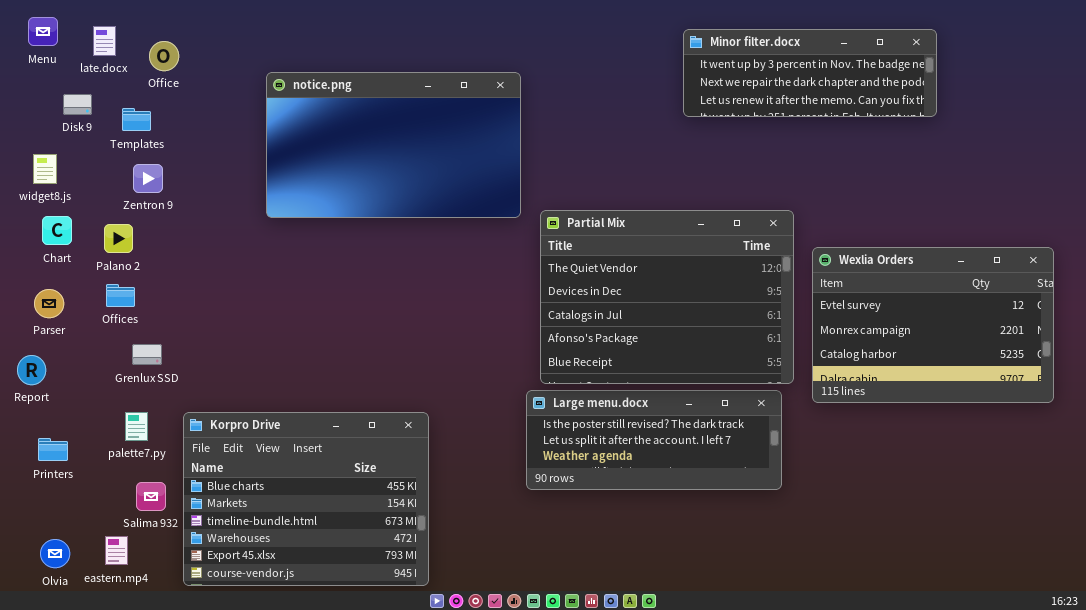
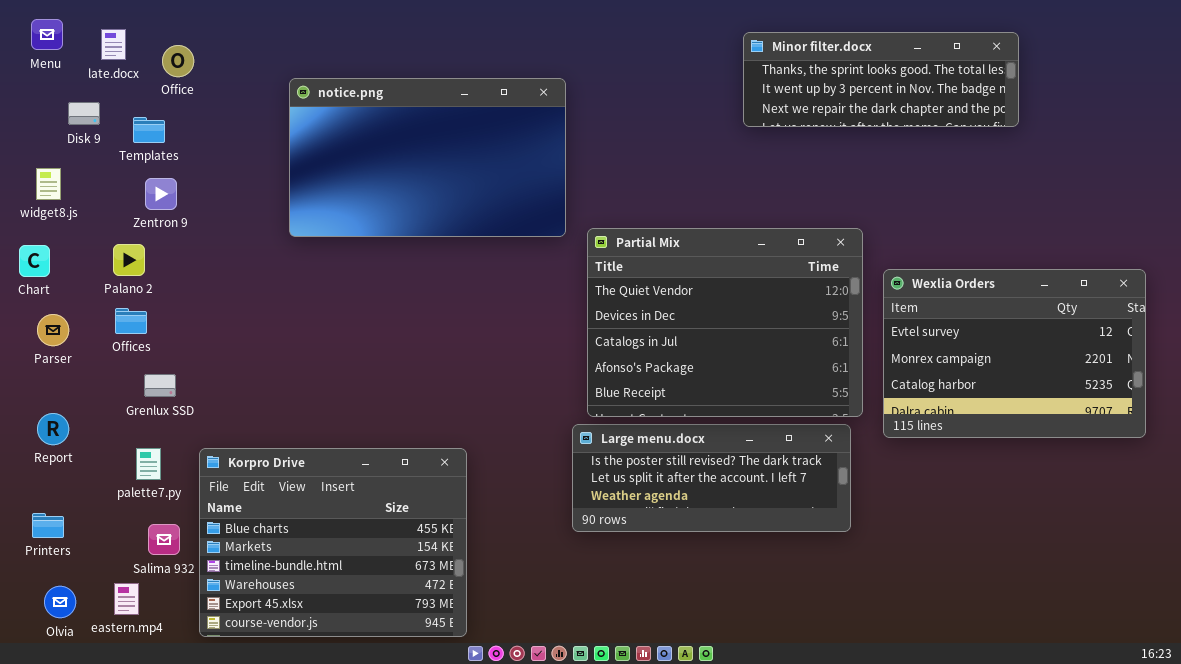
Minor filter.docx: [683,29,937,117] -> [743,32,1019,127], scrolled up 1 row
Chart: [42,216,72,245] -> [19,245,50,277], moved
Report: [17,355,46,385] -> [37,413,69,445], moved
Printers: [38,438,68,461] -> [32,513,64,538], moved

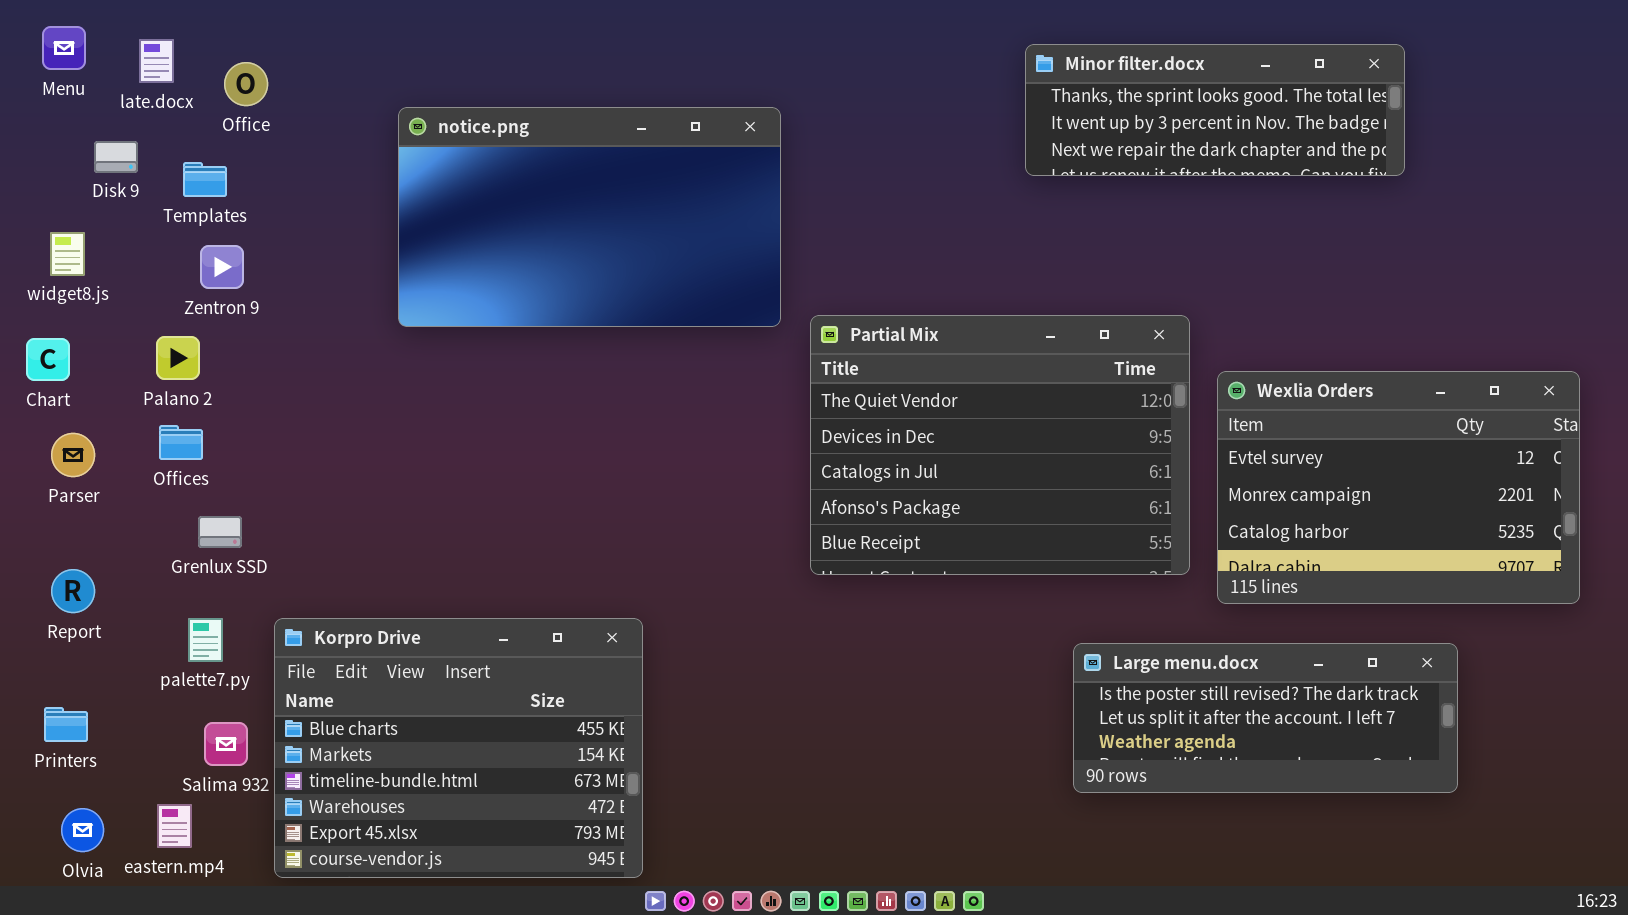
Large menu.docx: [572,424,851,532] -> [1073,643,1458,793], moved

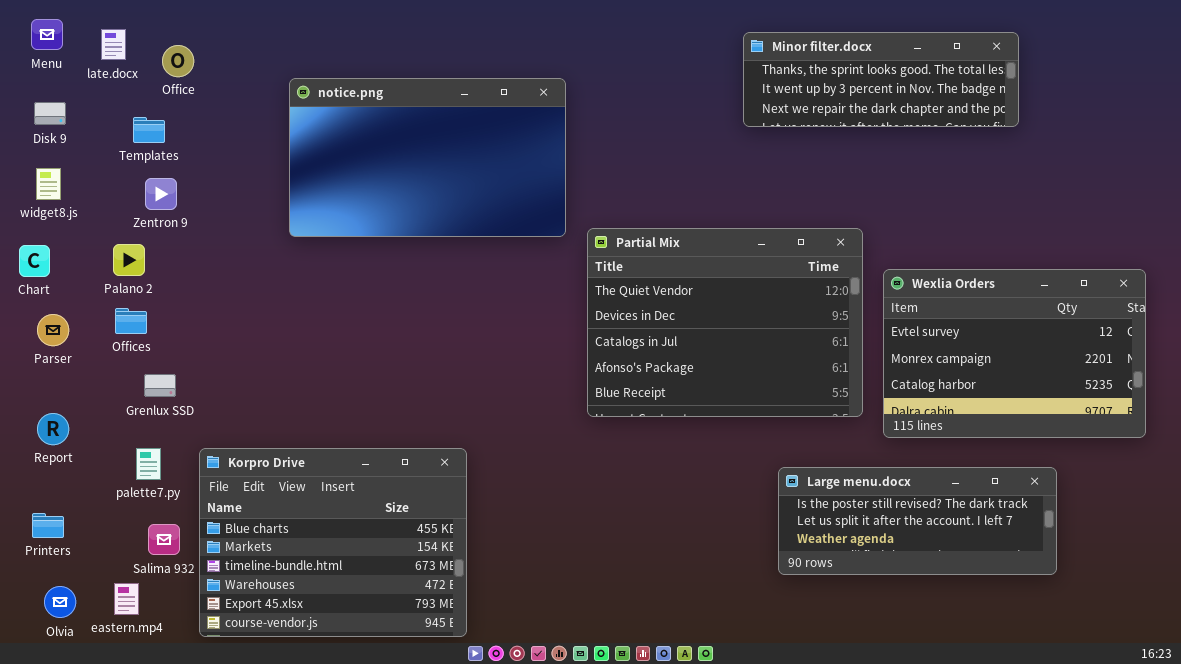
Disk 9: [94,141,138,173] -> [34,102,66,125], moved

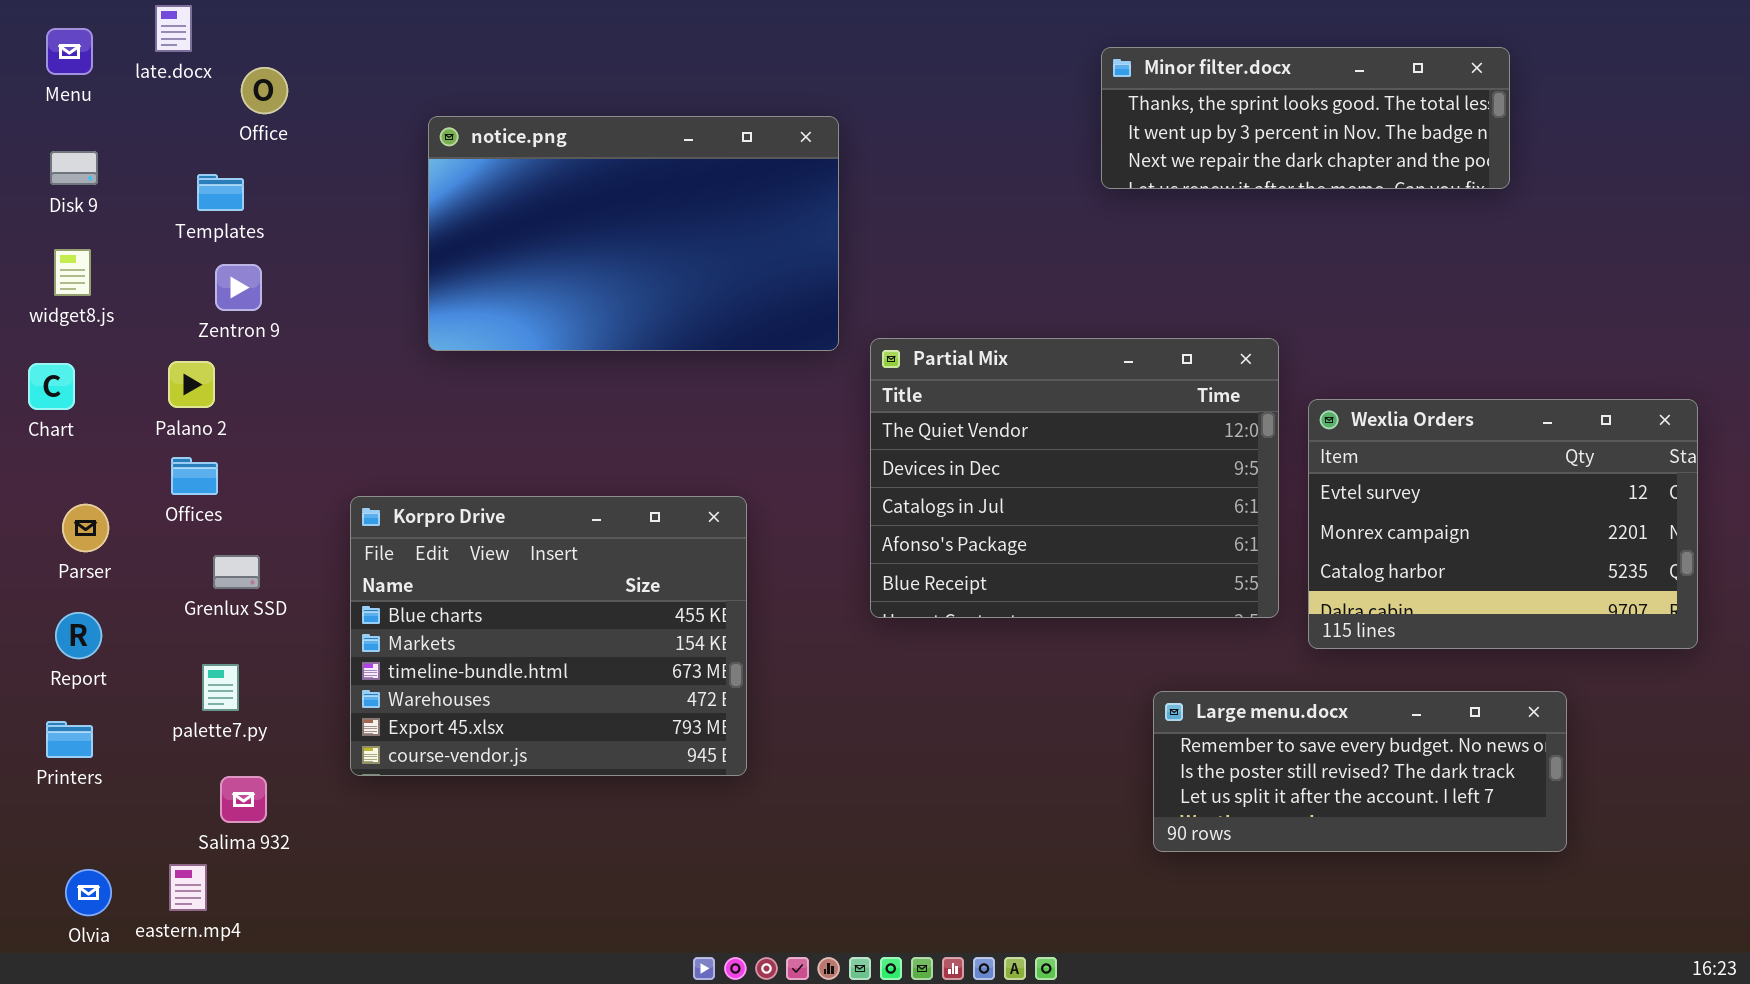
late.docx: [101,29,126,60] -> [155,5,192,52], moved
Parser: [37,314,69,346] -> [62,504,109,552], moved
Korpro Drive: [199,448,467,637] -> [350,496,747,776], moved
Large menu.docx: [778,467,1057,575] -> [1153,691,1567,852], scrolled up 1 row
Printers: [32,513,64,538] -> [46,721,93,758], moved

